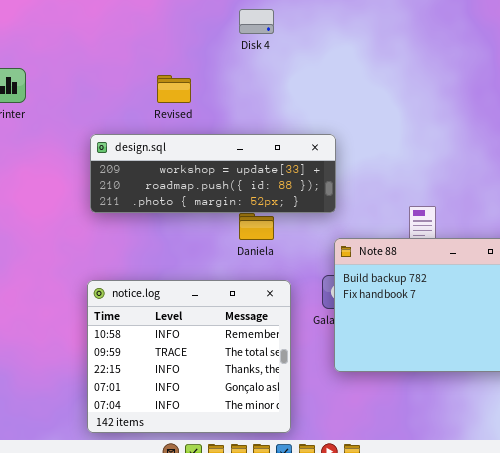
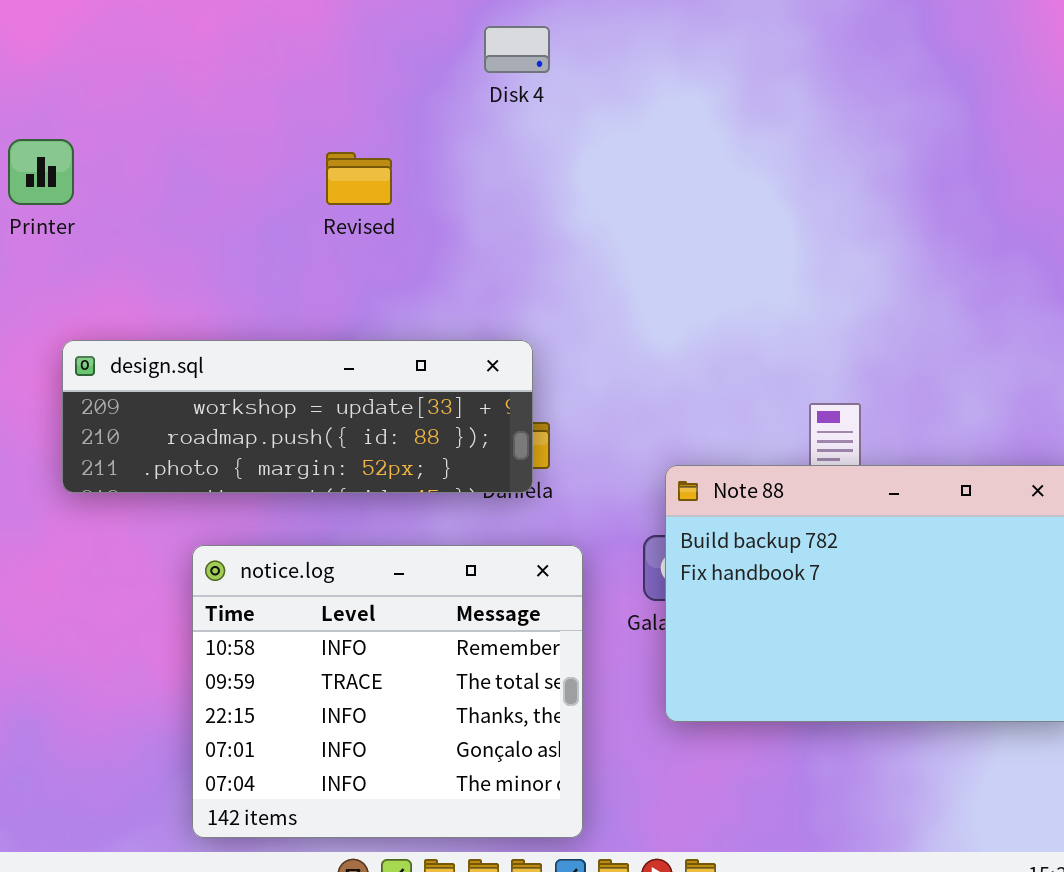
design.sql: [90,134,336,213] -> [62,340,533,493], moved

